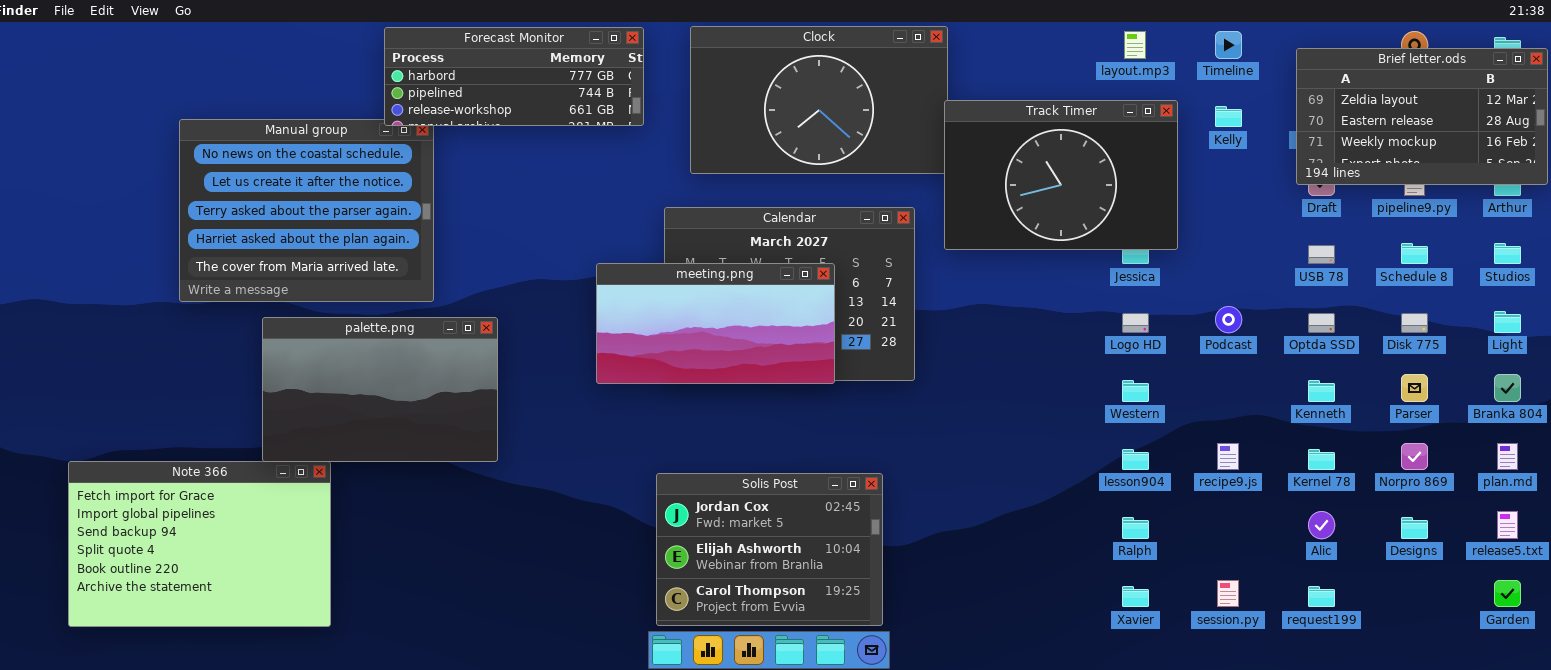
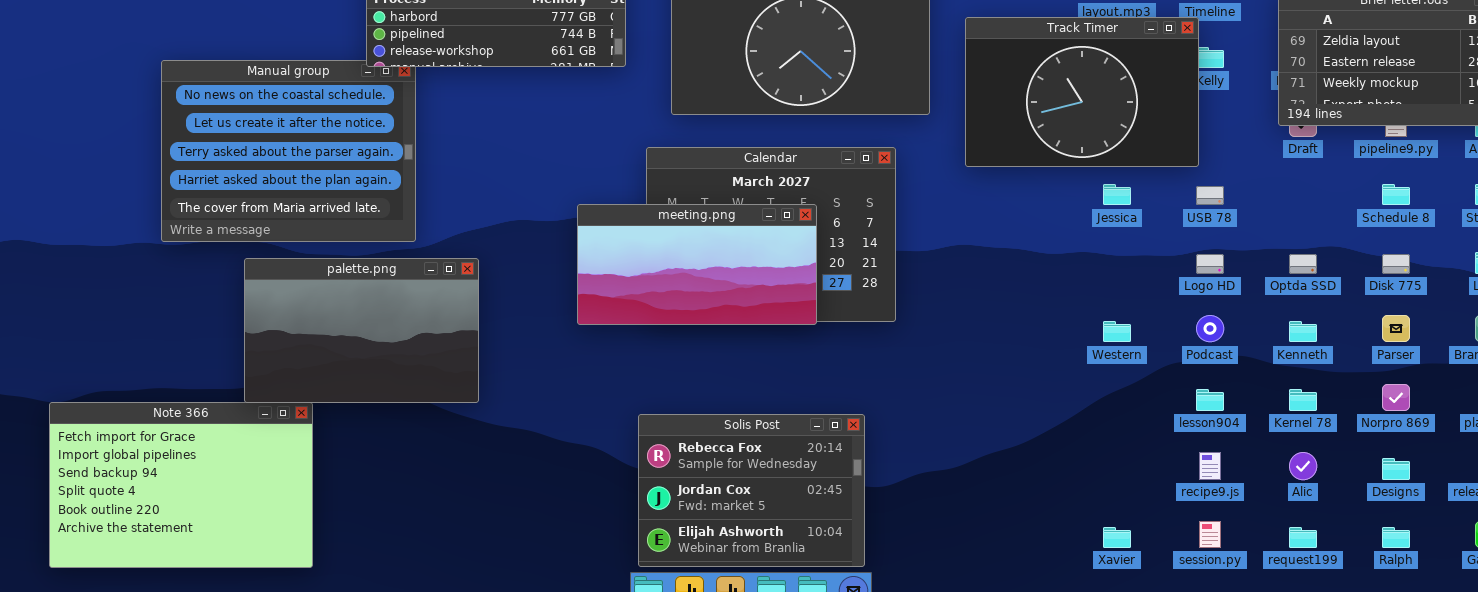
Track Timer: [944,100,1178,250] -> [965,17,1199,167], moved
USB 78: [1308,245,1335,264] -> [1196,186,1224,205], moved
Podcast: [1215,306,1242,333] -> [1196,315,1224,342], moved
Logo HD: [1122,313,1149,333] -> [1196,254,1224,274], moved
recipe9.js: [1217,443,1239,470] -> [1199,452,1221,480], moved
lesson904: [1122,449,1149,470] -> [1196,389,1224,411], moved
Solis Post: [656,473,883,626] -> [638,414,865,567], scrolled up 1 row
Ralph: [1122,517,1149,539] -> [1382,527,1410,548], moved

